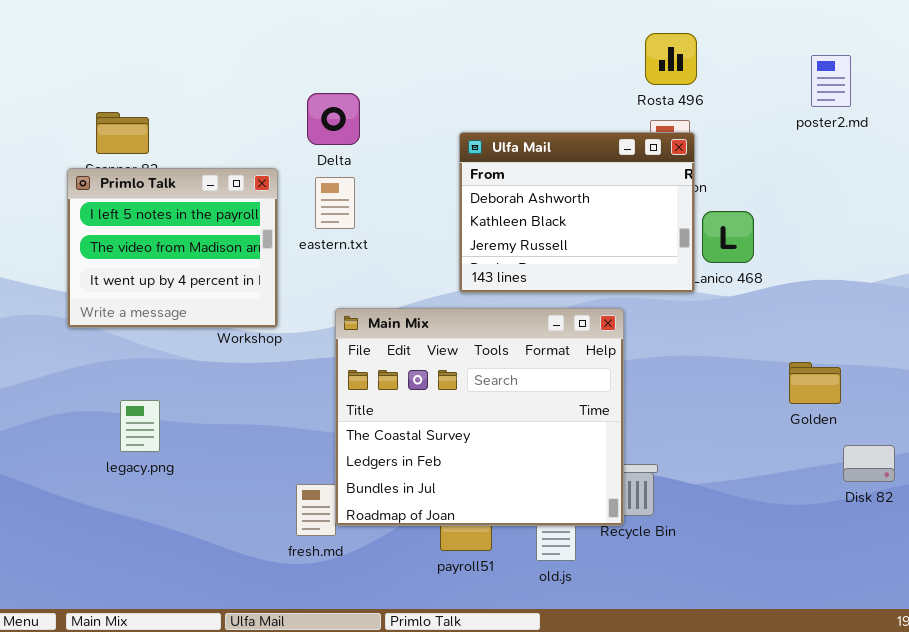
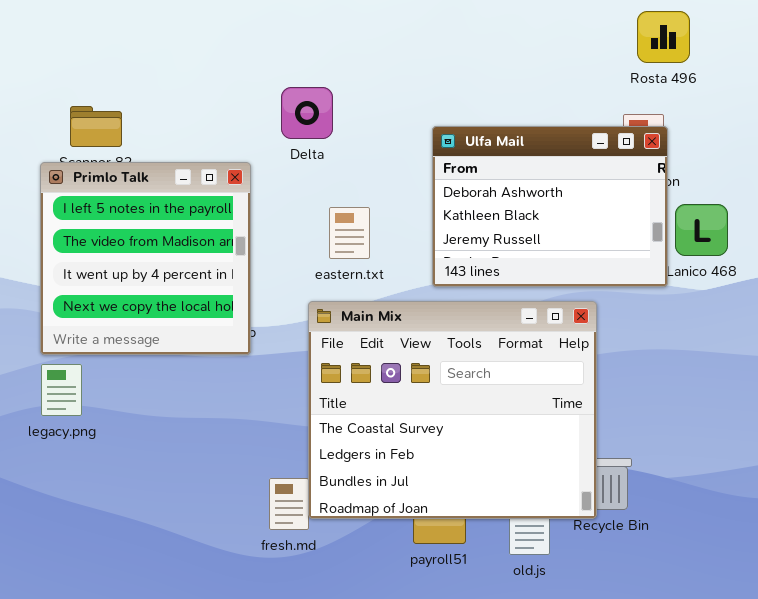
Rosta 496: [645,33,697,85] -> [637,11,690,63], moved
Primlo Talk: [67,168,278,328] -> [40,162,251,355], resized
eastern.txt: [315,177,355,229] -> [329,207,370,259], moved
legacy.png: [120,400,160,452] -> [41,364,82,416], moved

